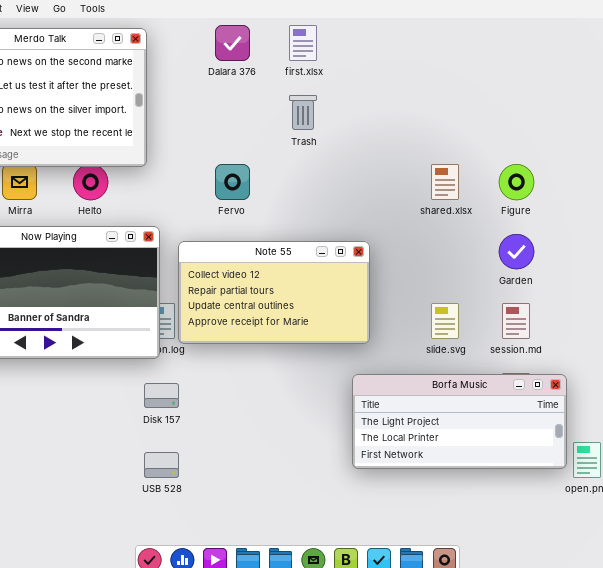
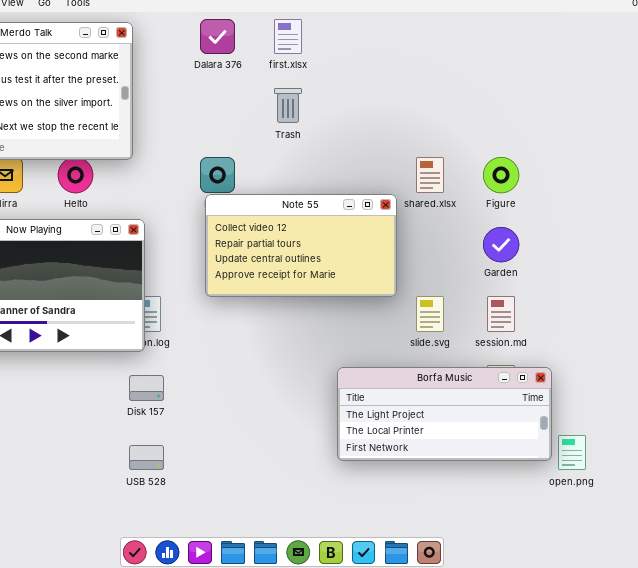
Note 55: [178,241,370,344] -> [205,194,397,297], moved

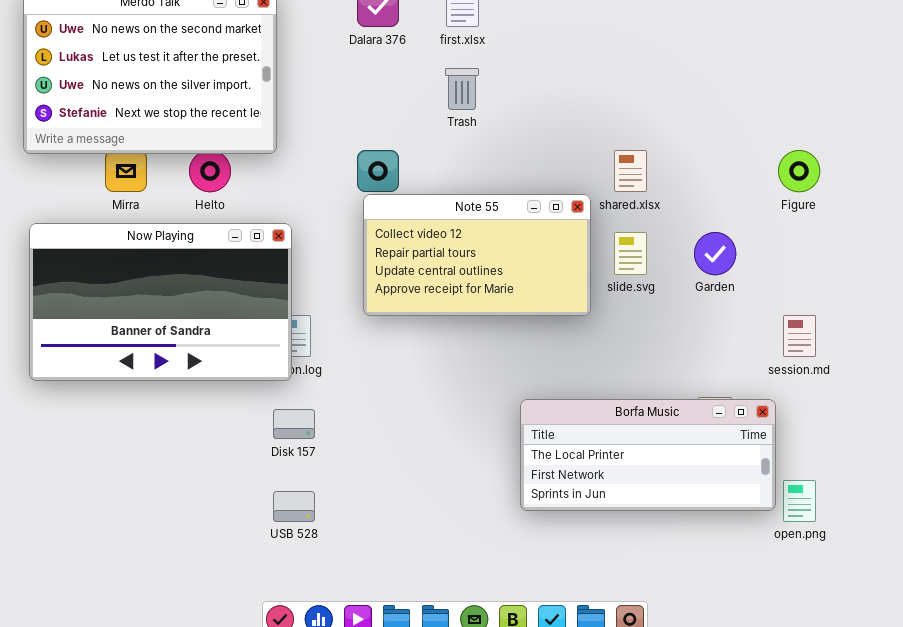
Figure: [483,157,519,193] -> [778,150,820,192], moved
slide.svg: [416,296,444,332] -> [614,232,647,275], moved
session.md: [487,296,515,332] -> [783,315,816,357], moved
Borfa Music: [337,367,552,461] -> [520,399,776,511], scrolled down 1 row

